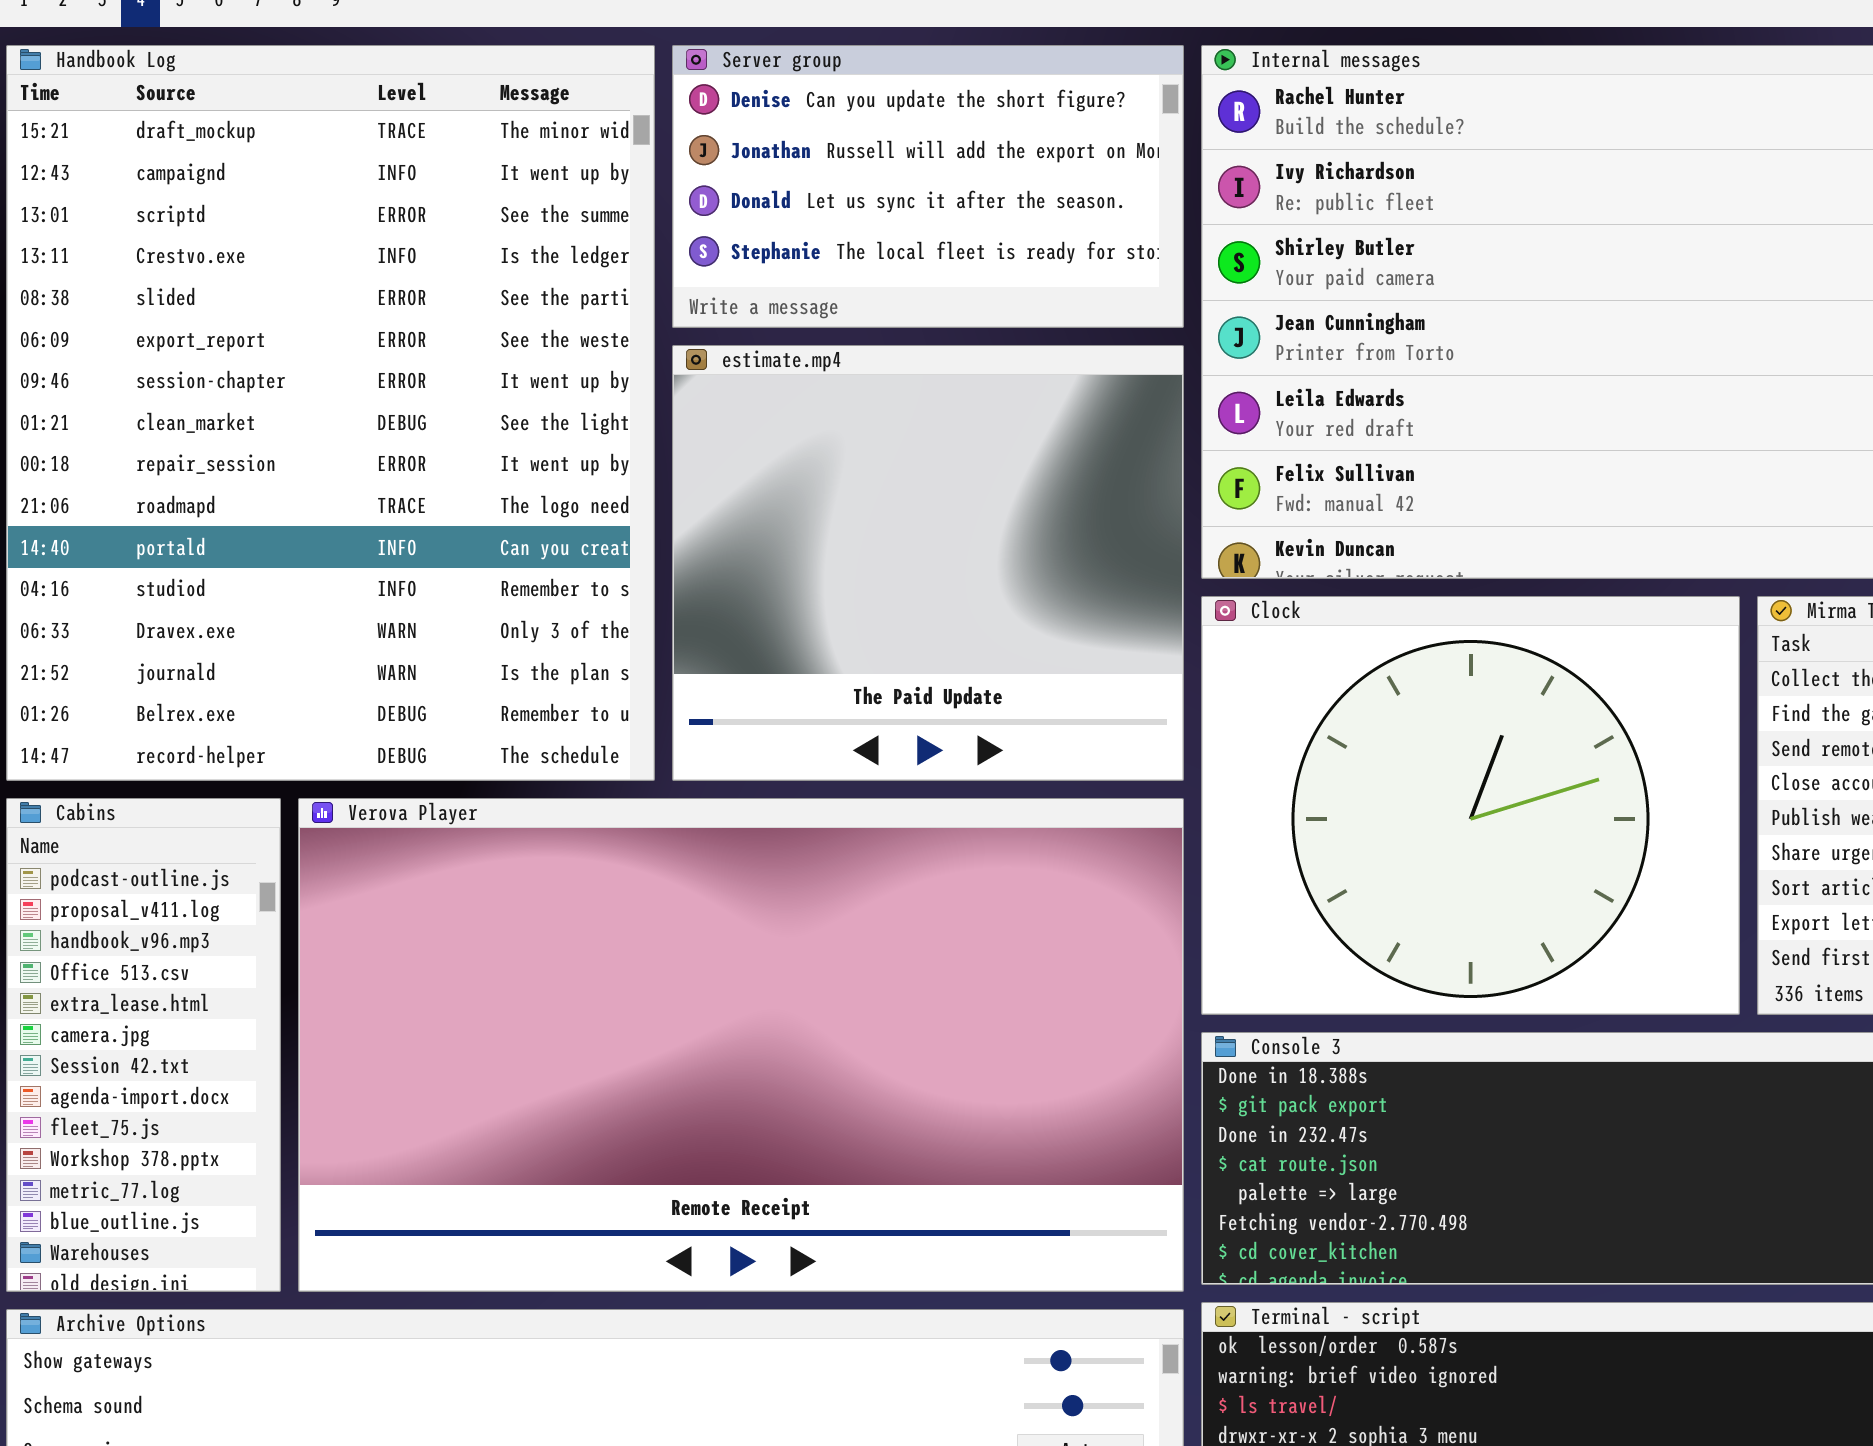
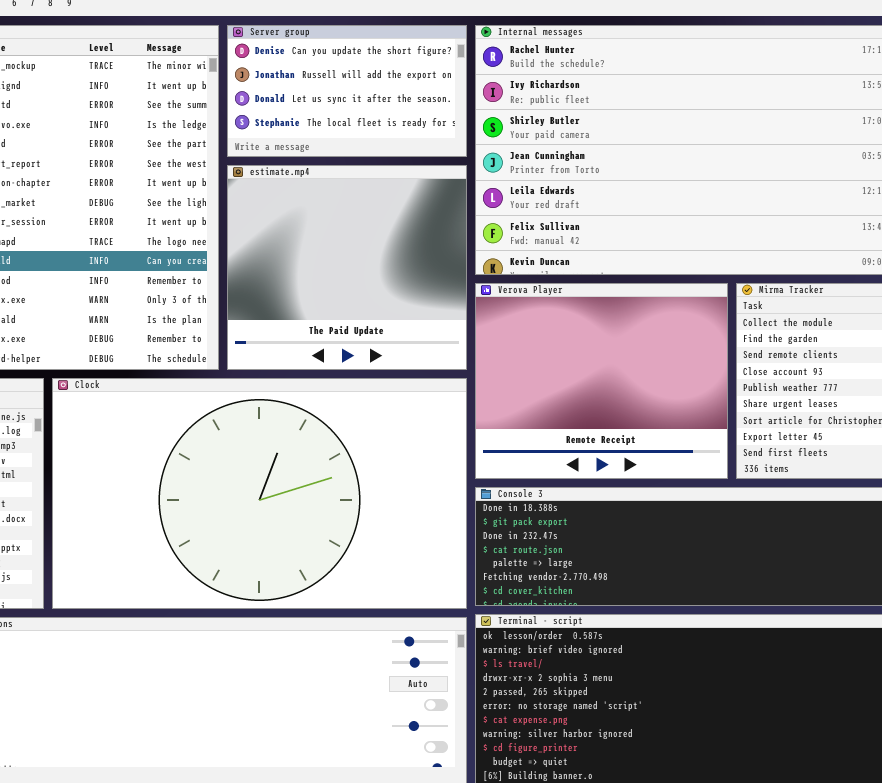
Clock: [1201,596,1740,1015] -> [52,378,467,609], moved, resized
Verova Player: [298,798,1184,1292] -> [475,283,728,479], moved, resized

